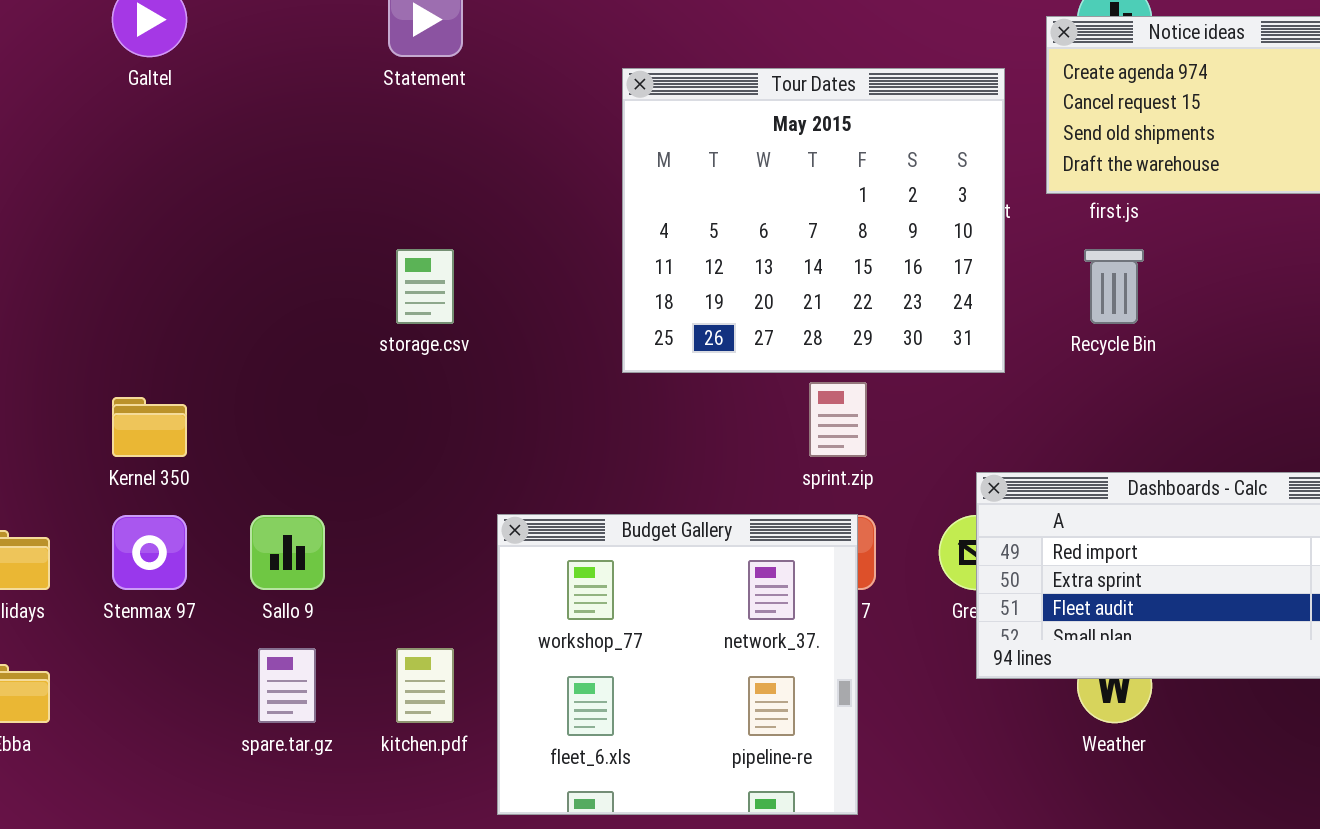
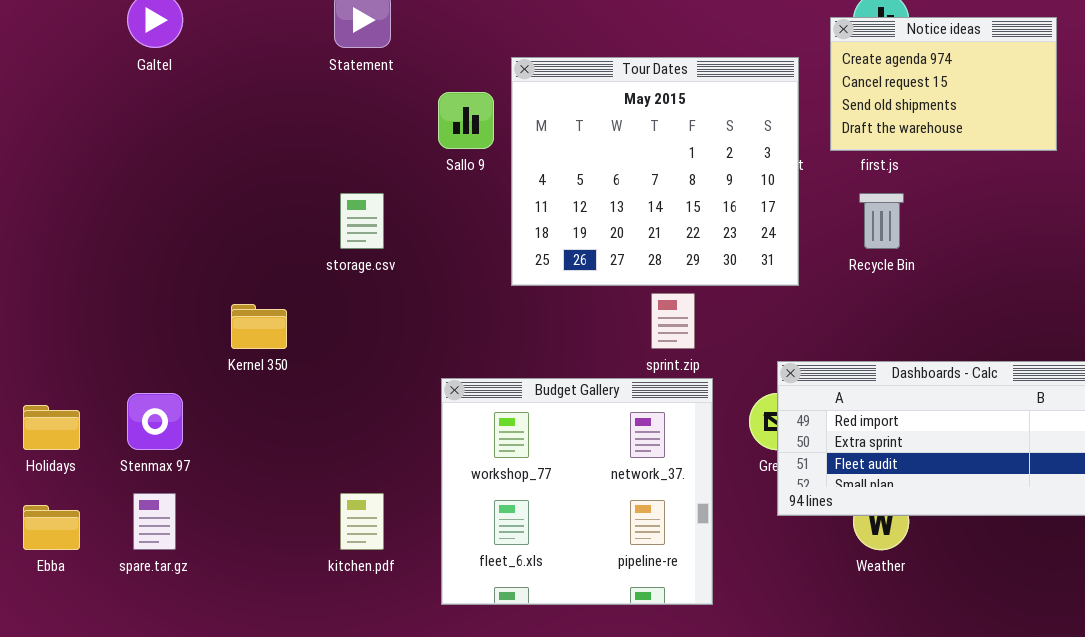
Kernel 350: [112,397,187,457] -> [231,304,287,349], moved
Budget Gallery: [497,514,858,815] -> [441,378,713,605], moved
Sallo 9: [250,515,325,590] -> [438,92,494,149], moved
spare.tar.gz: [258,648,316,723] -> [133,493,176,550], moved

